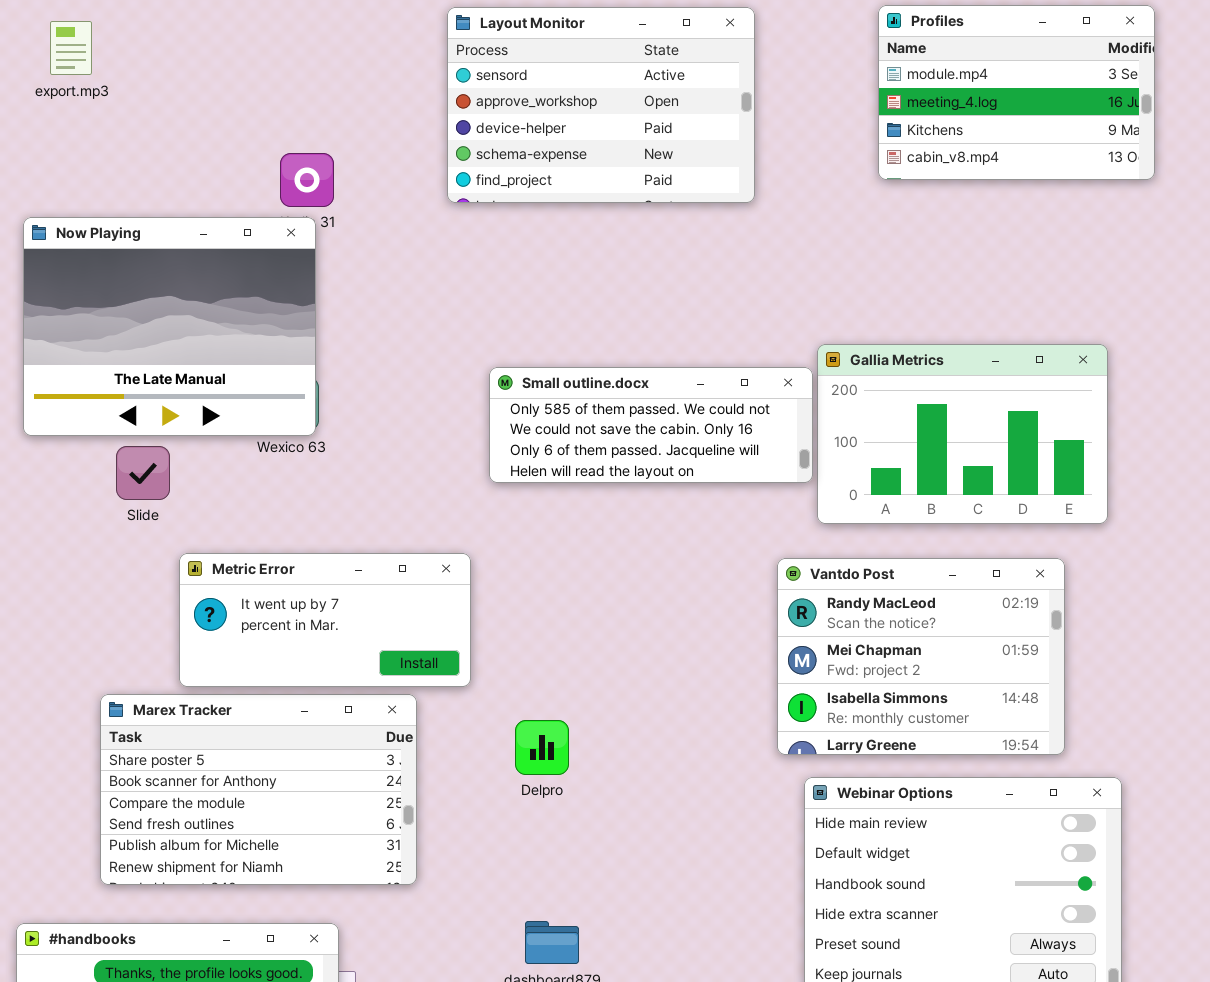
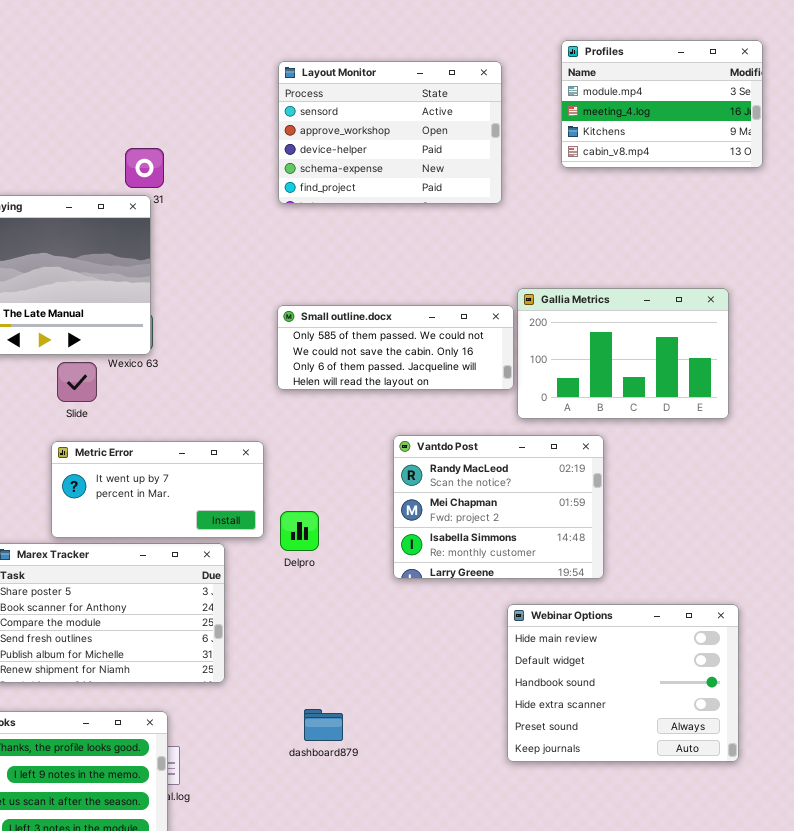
Layout Monitor: [447,7,755,203] -> [278,61,502,204], moved
Slide: [116,446,170,500] -> [57,362,97,402], moved
Vantdo Post: [777,558,1065,755] -> [393,435,604,579], moved
Delpro: [515,720,569,775] -> [280,511,319,551], moved

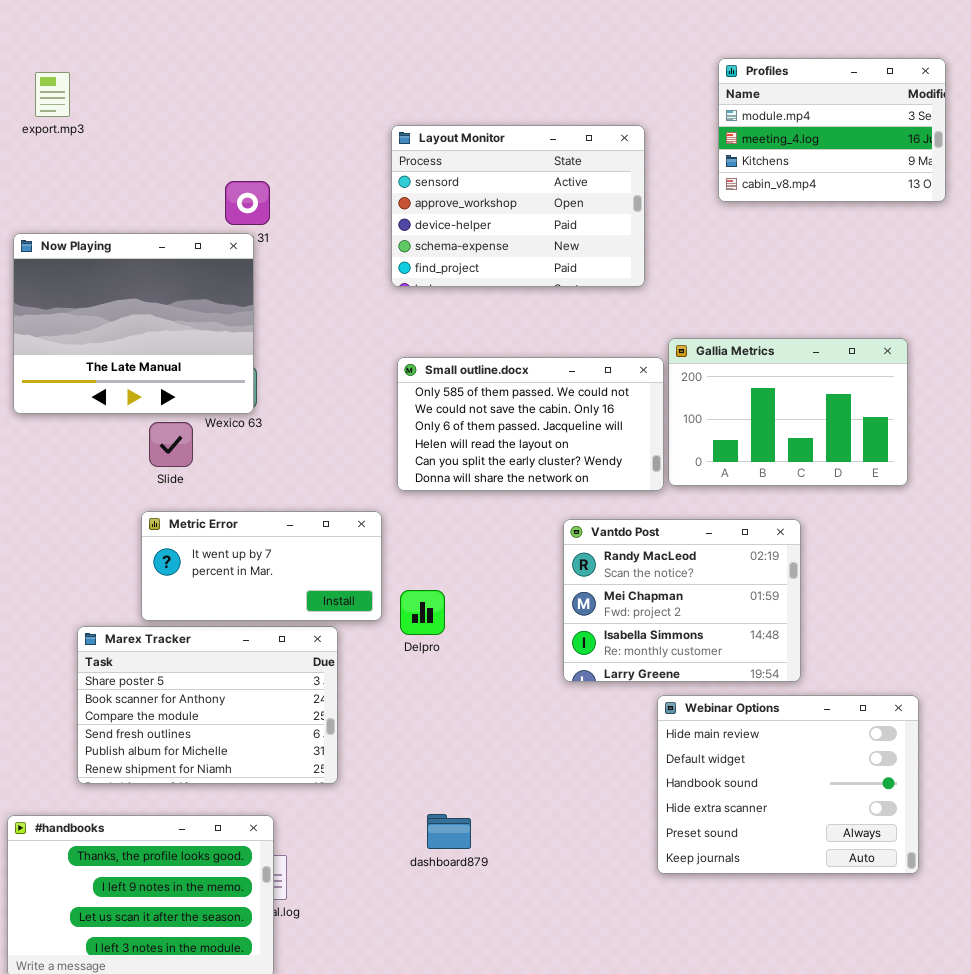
Layout Monitor: [278,61,502,204] -> [391,125,645,287], moved
Small outline.docx: [277,305,514,390] -> [397,357,664,491], resized
Vantdo Post: [393,435,604,579] -> [563,519,801,682], moved

